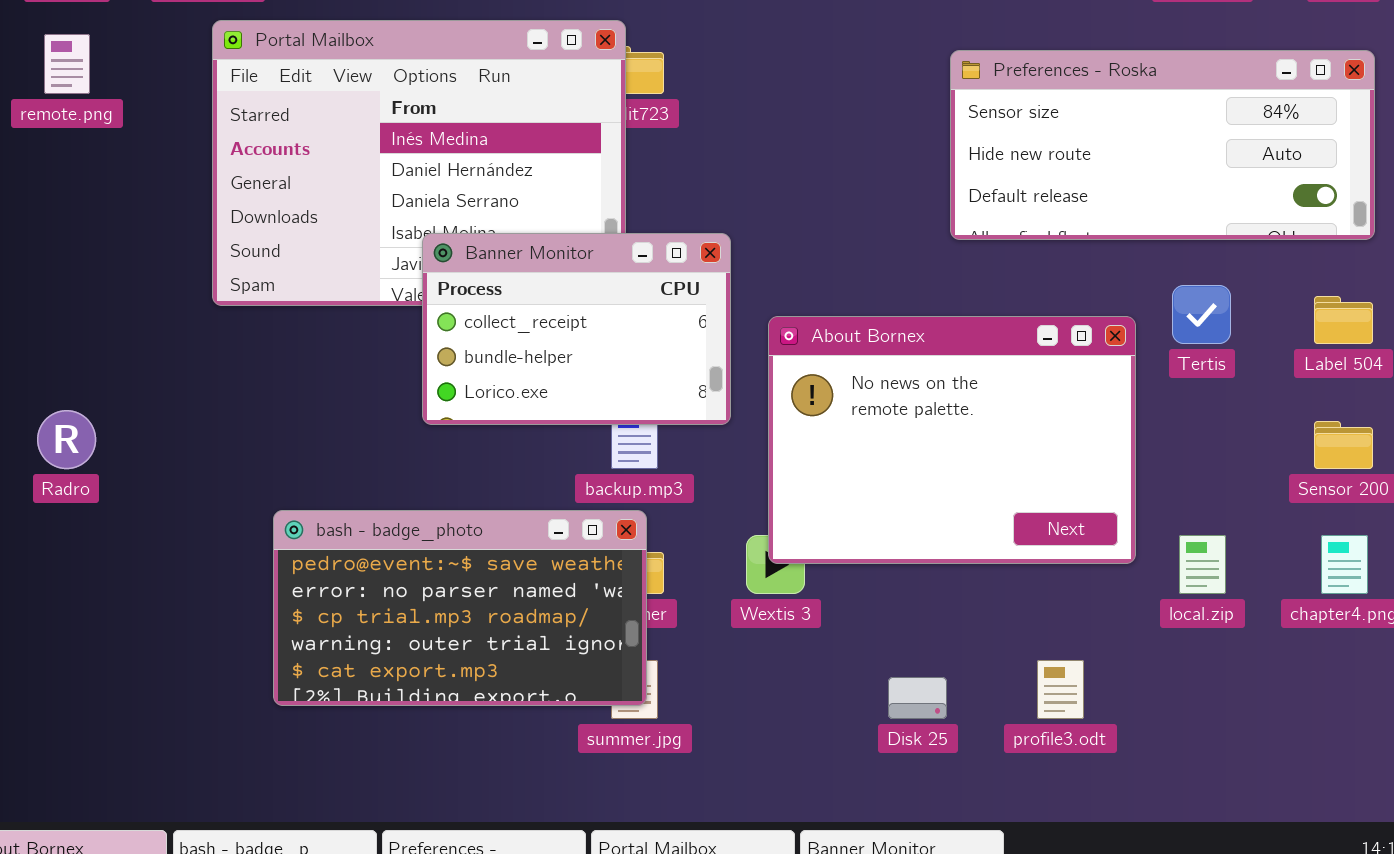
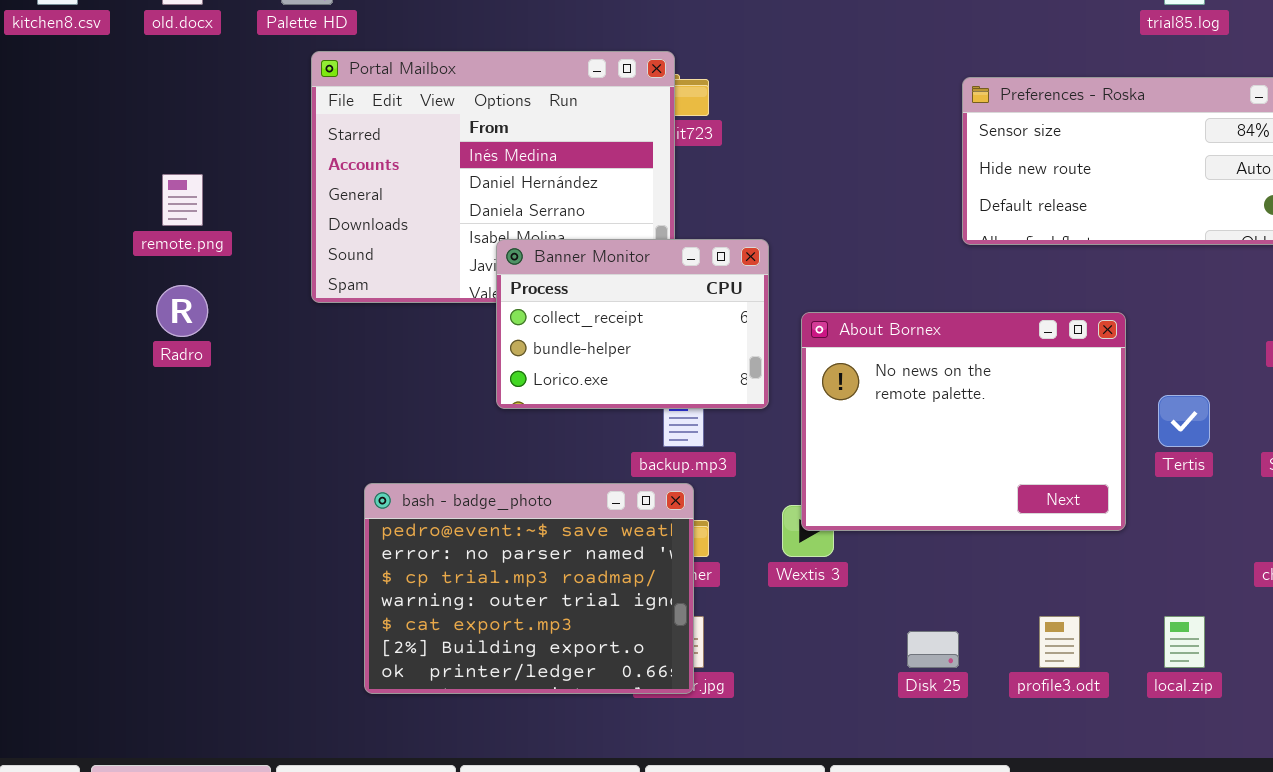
remote.png: [44,34,90,94] -> [162,174,203,226], moved
Tertis: [1172,285,1231,344] -> [1158,395,1210,447], moved
Radro: [37,410,96,469] -> [156,285,208,337], moved
bash - badge_photo: [273,510,647,706] -> [364,483,694,694], resized
local.zip: [1179,535,1226,594] -> [1164,616,1205,668], moved

